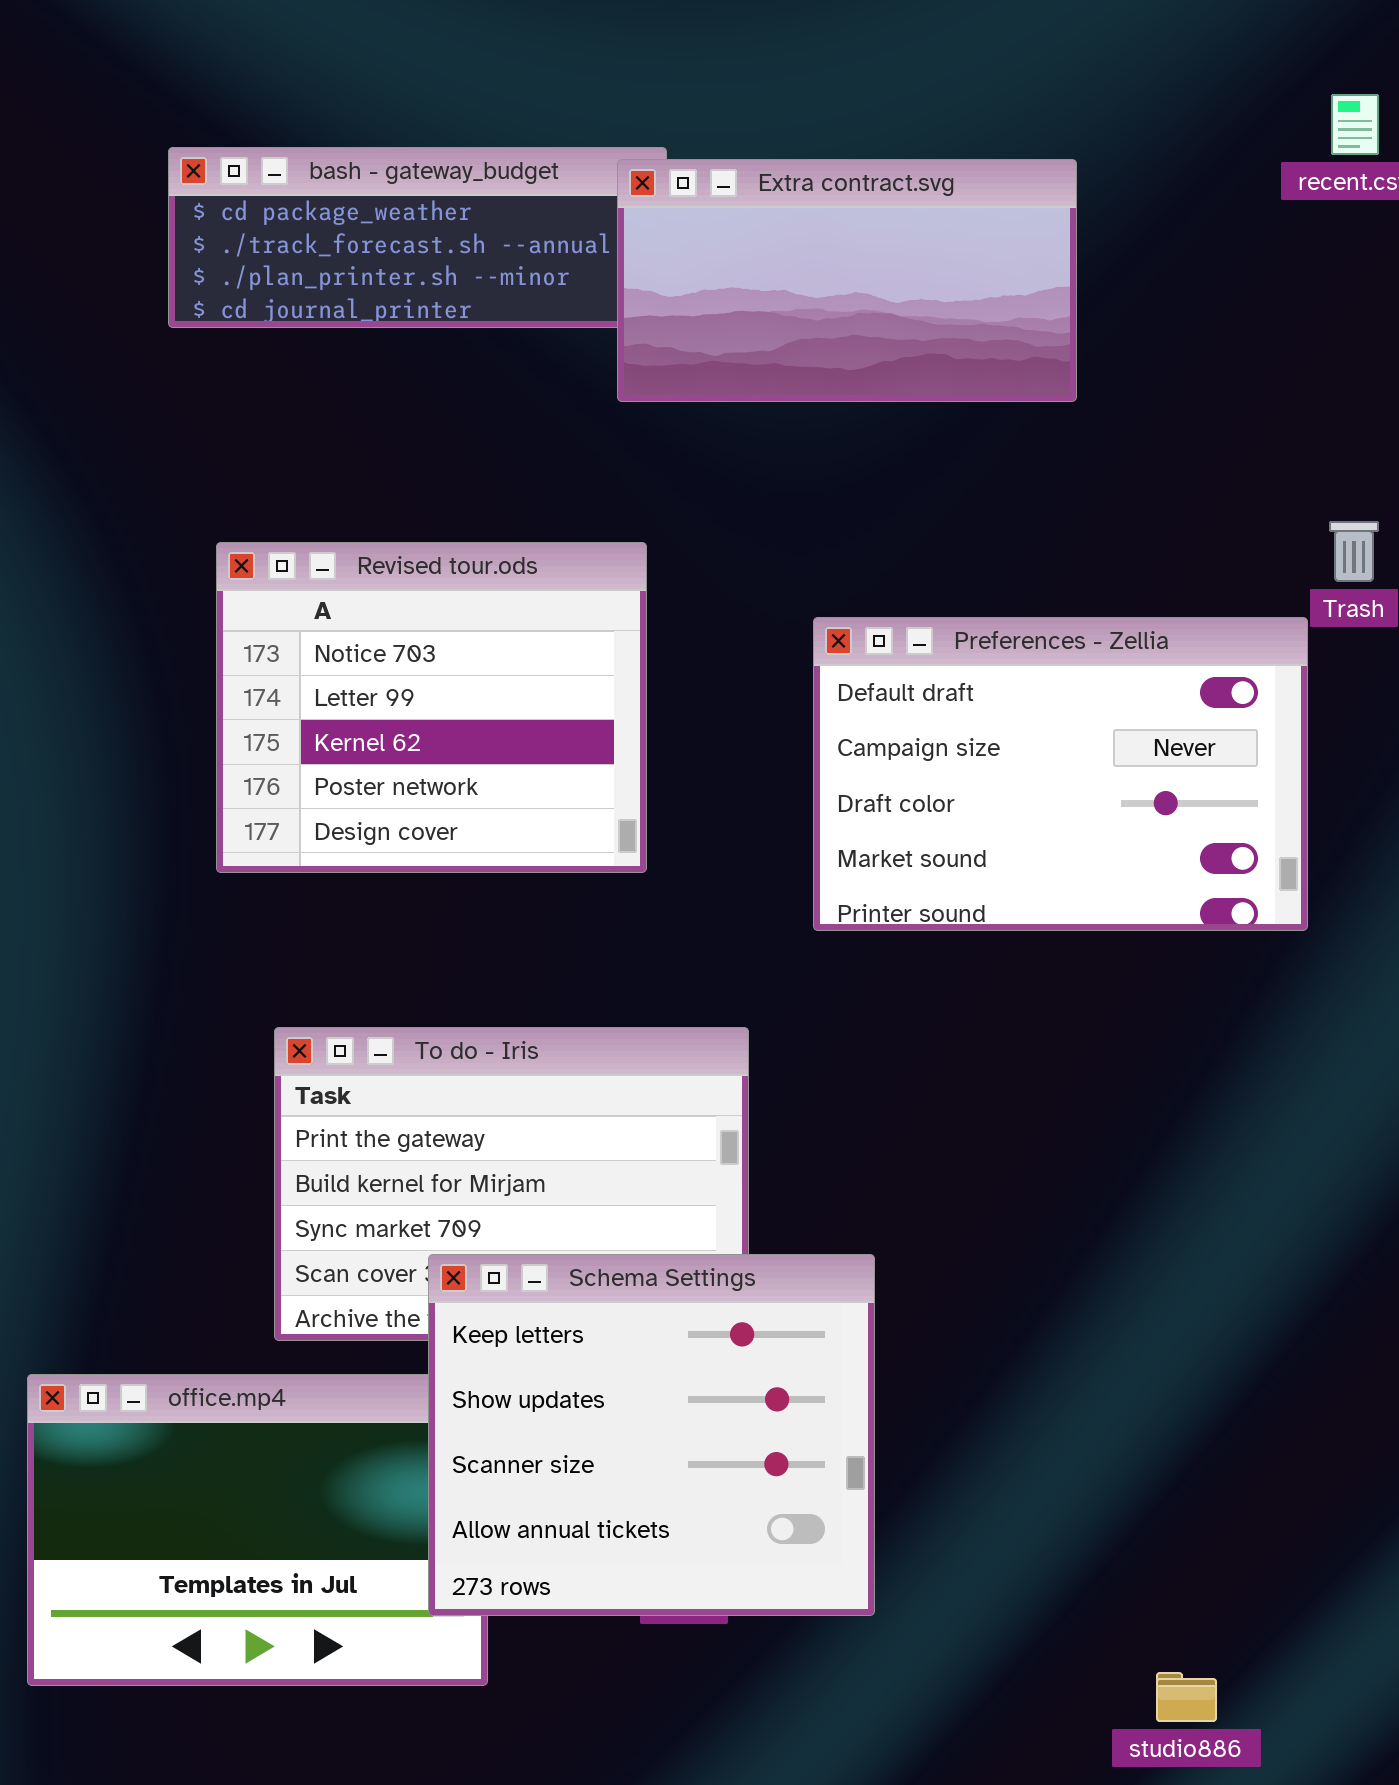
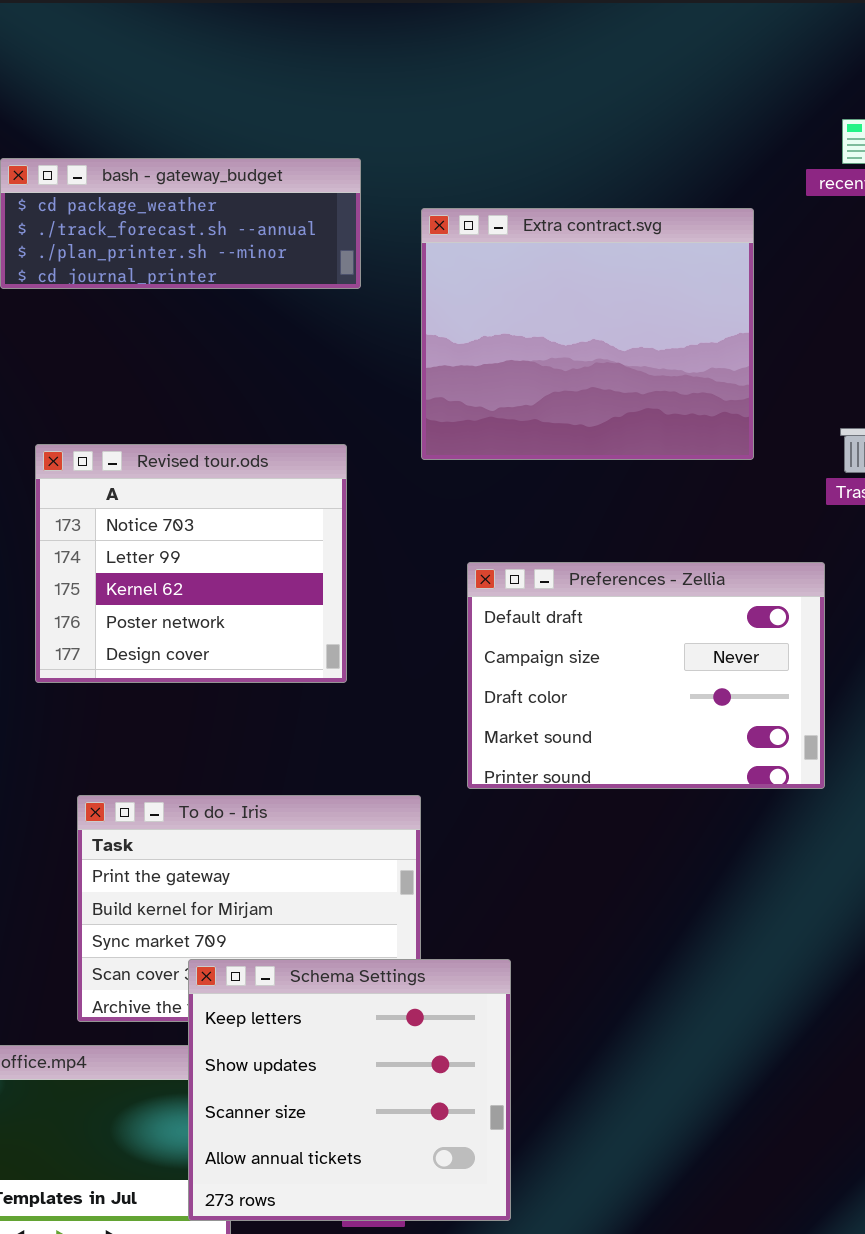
Extra contract.svg: [617,159,1077,402] -> [421,208,754,460], moved, resized
Preferences - Zellia: [813,617,1308,931] -> [467,562,825,789], moved

